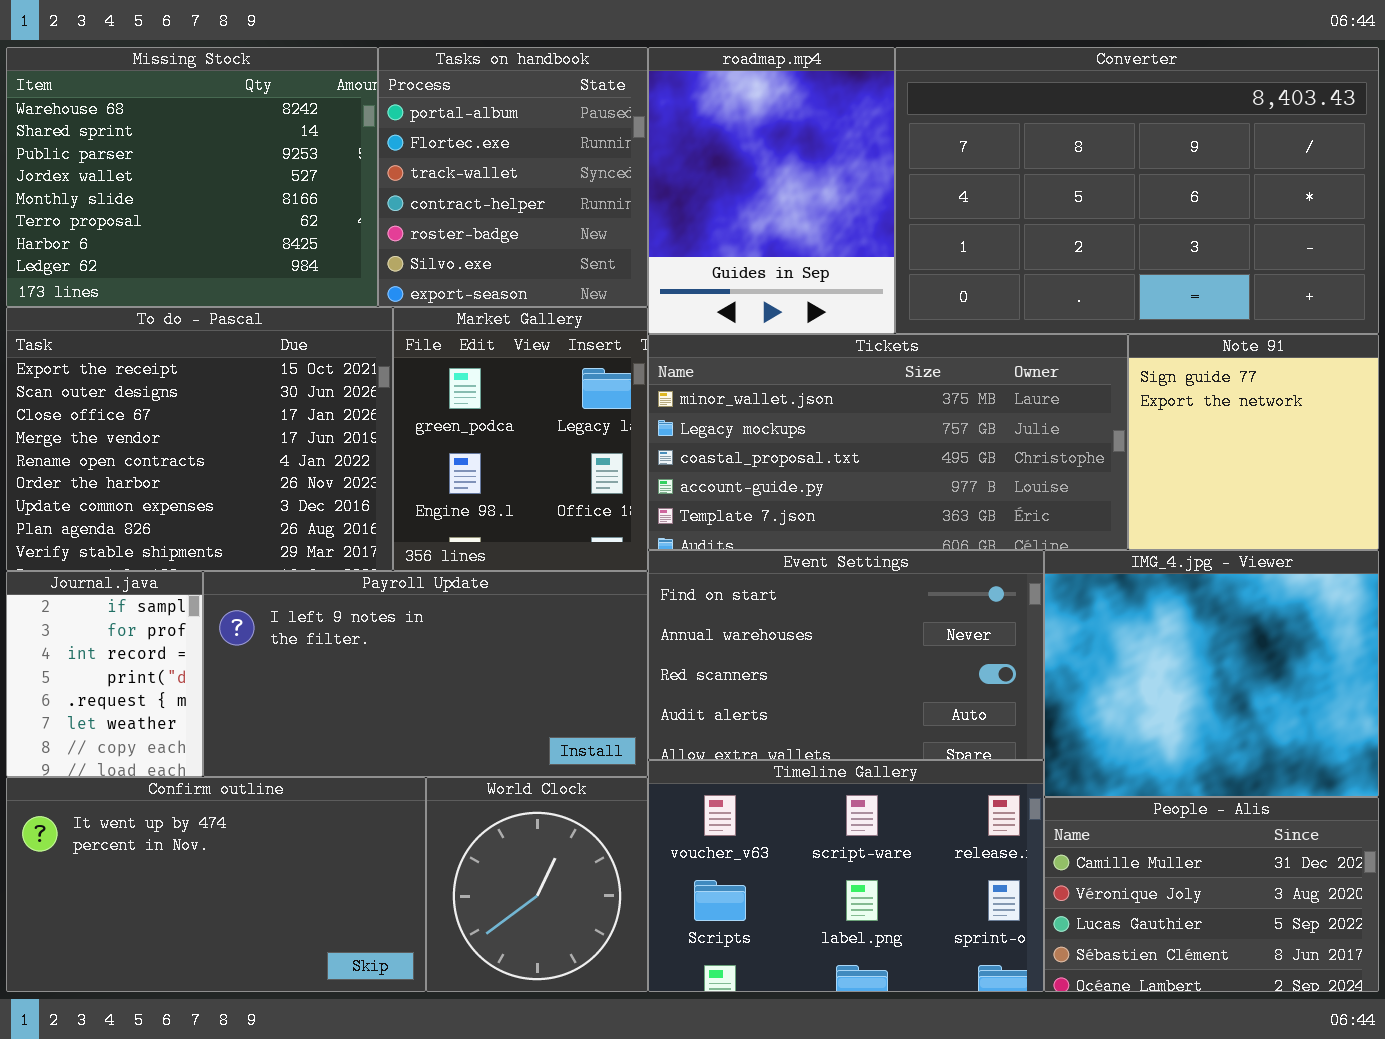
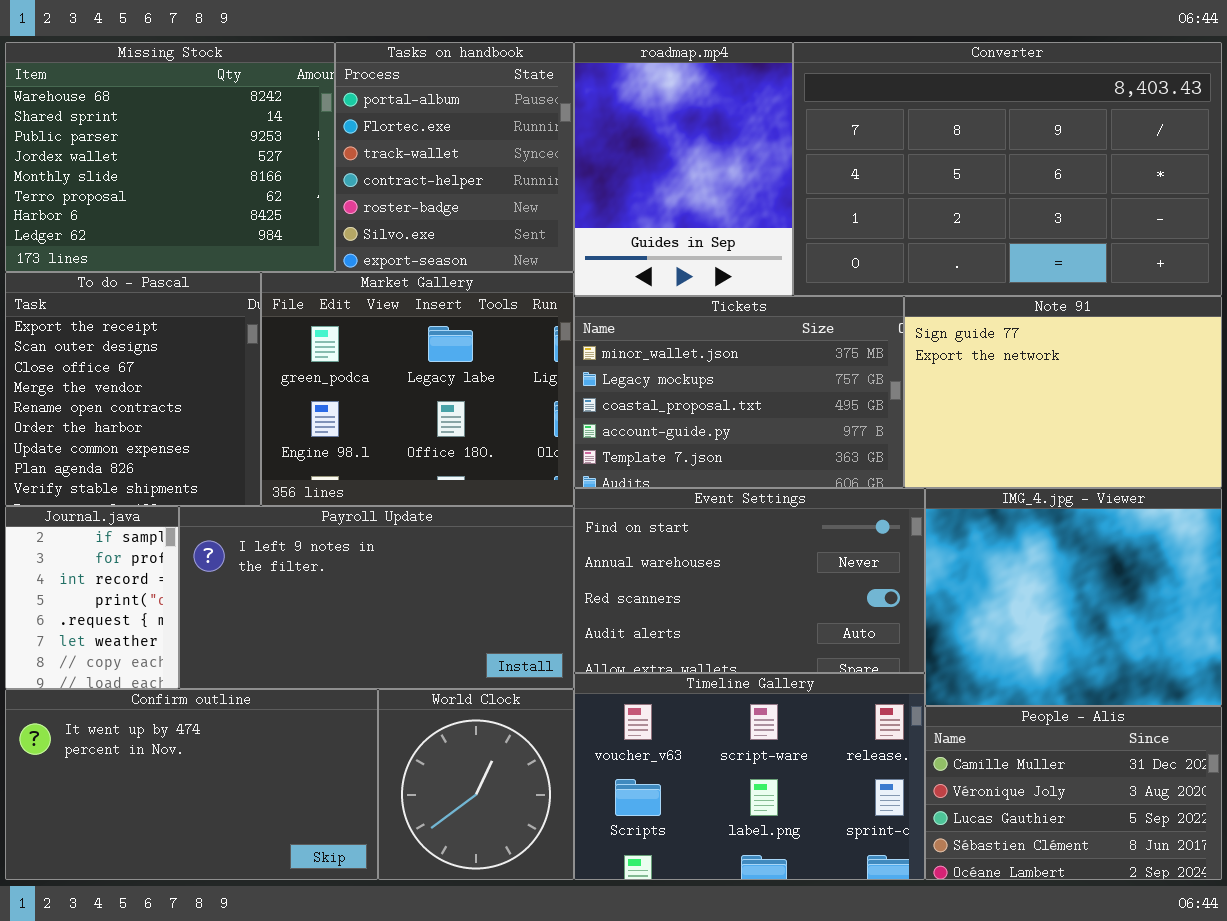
To do - Pascal: [6,307,393,571] -> [5,272,261,506], resized
Market Gallery: [393,307,648,571] -> [261,272,574,506], resized
Tickets: [648,334,1128,550] -> [574,296,904,488], resized
Note 91: [1128,334,1379,550] -> [904,296,1222,488], resized

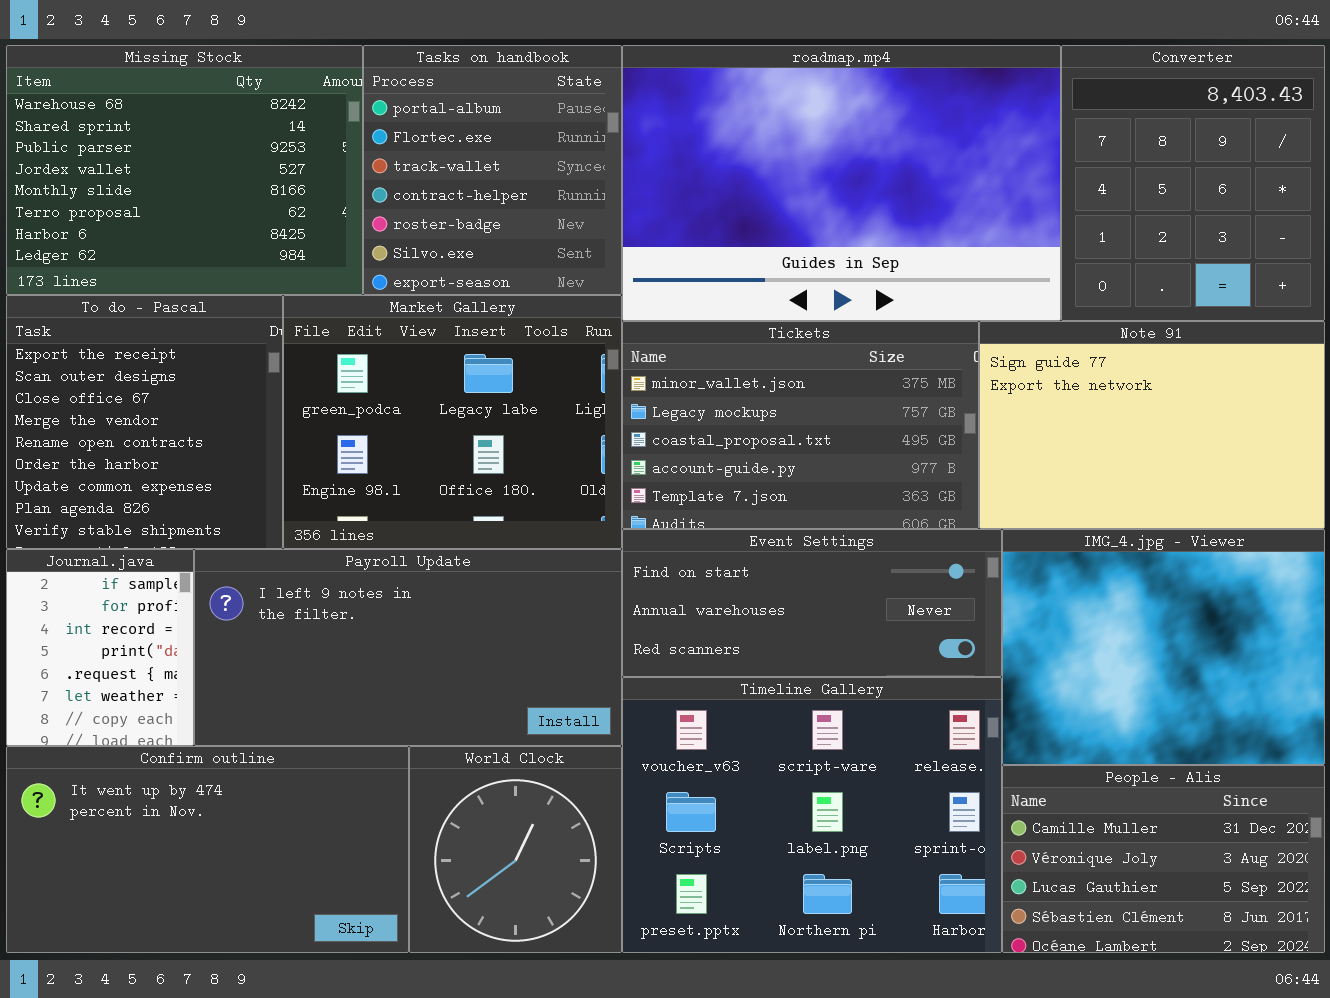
roadmap.mp4: [574,42,793,296] -> [622,45,1061,321], resized
Converter: [793,42,1222,296] -> [1061,45,1325,321], resized
Event Settings: [574,488,925,673] -> [622,529,1002,677], resized
Timeline Gallery: [574,673,925,880] -> [622,677,1002,953], resized

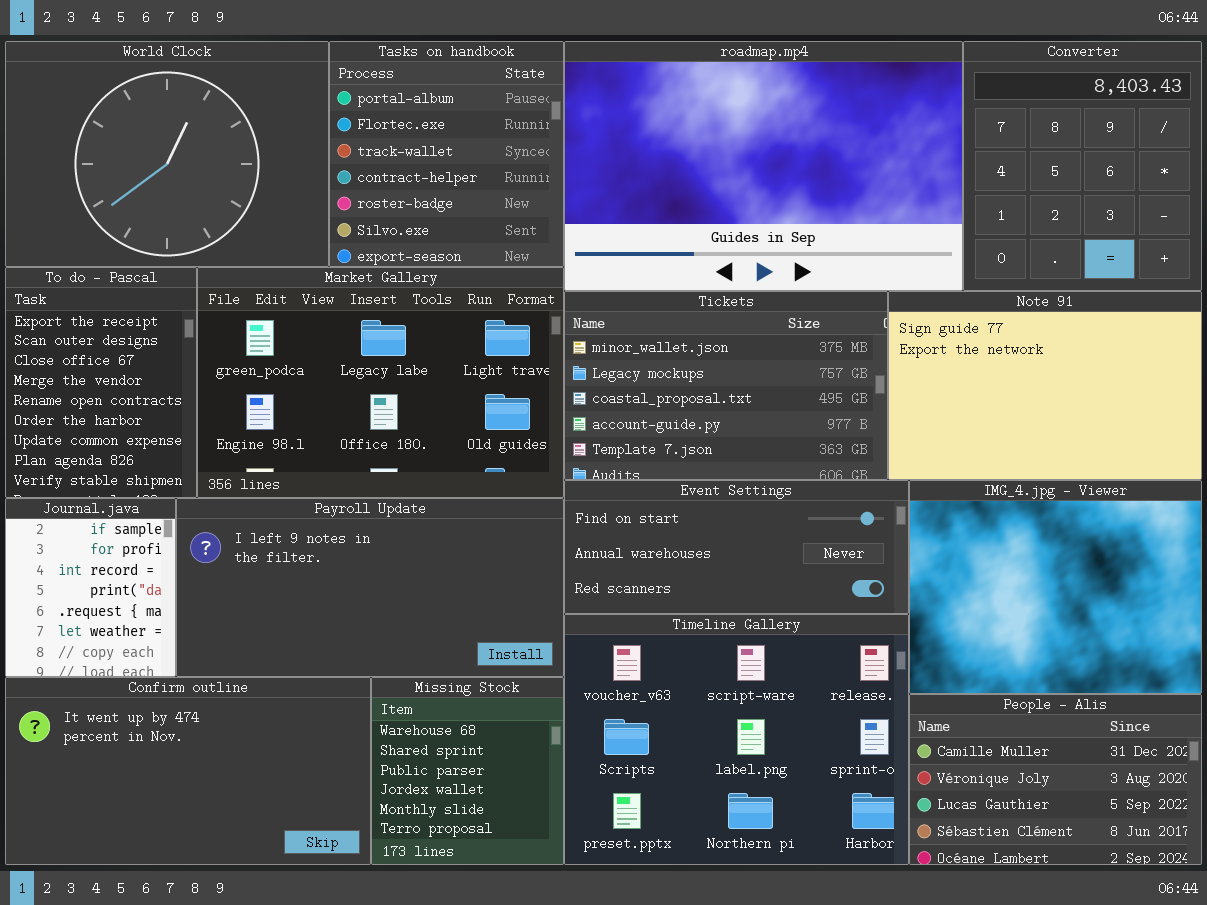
Missing Stock: [6,45,363,295] -> [371,677,564,865], moved, resized
To do - Pascal: [6,295,283,549] -> [5,267,197,498], resized
Market Gallery: [283,295,622,549] -> [197,267,564,498], resized
World Clock: [409,746,622,953] -> [5,41,329,267], moved, resized

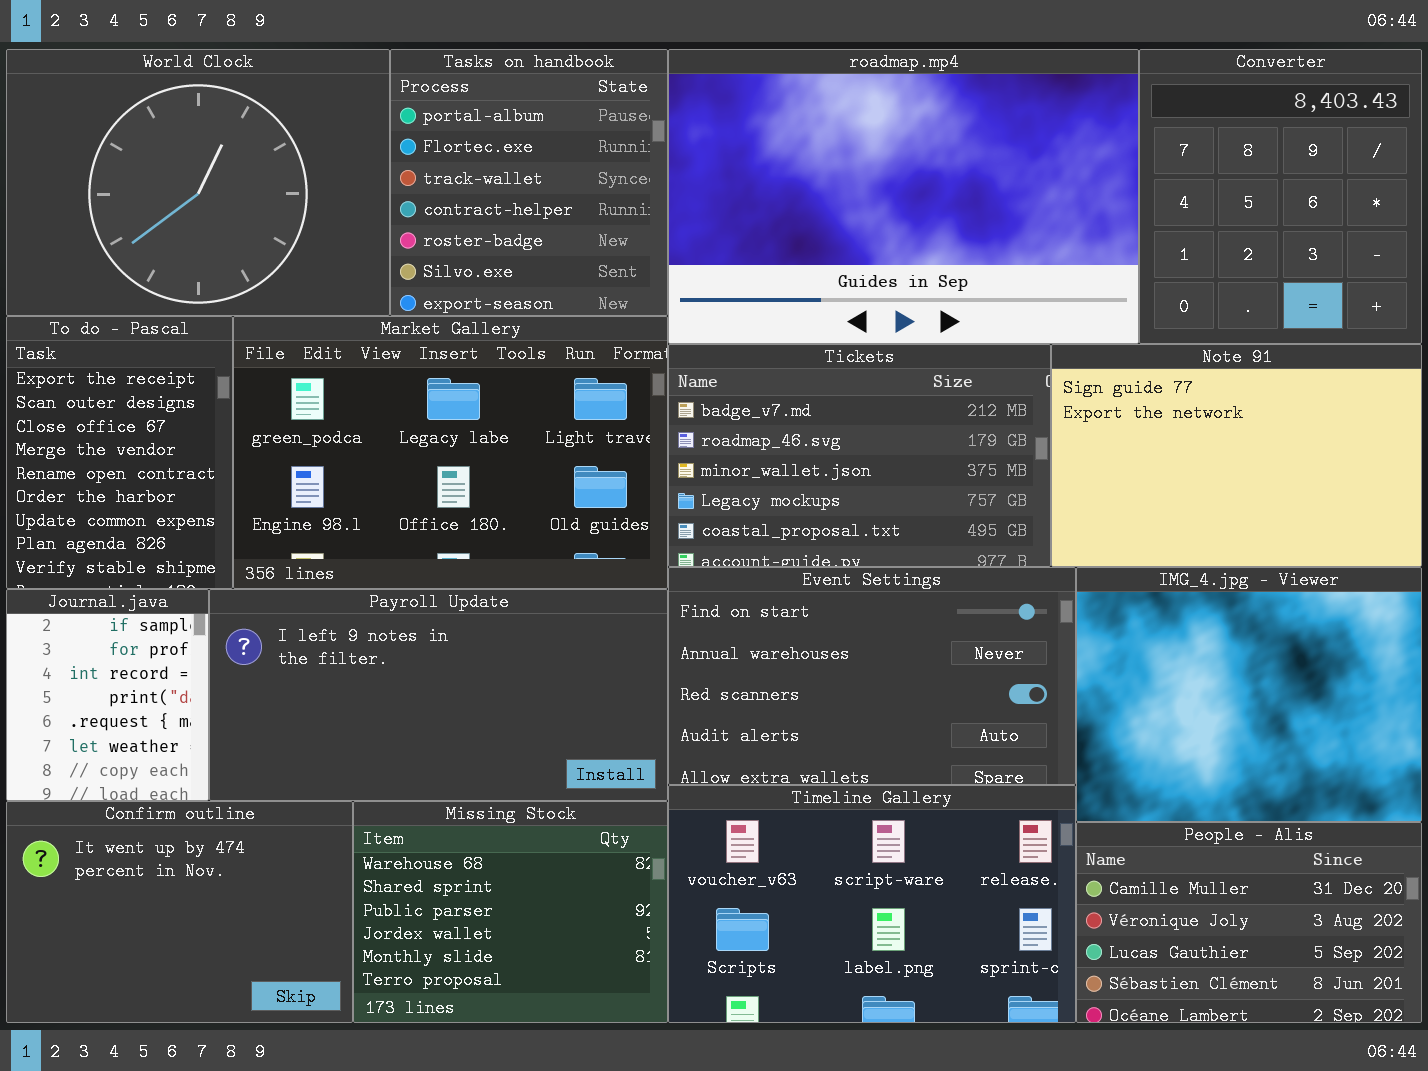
Tickets: [564,291,888,480] -> [668,344,1051,567], scrolled up 2 rows
Event Settings: [564,480,909,614] -> [668,567,1076,785], resized
Timeline Gallery: [564,614,909,865] -> [668,785,1076,1023], resized
Confirm outline: [5,677,371,865] -> [6,801,353,1023], resized
Missing Stock: [371,677,564,865] -> [353,801,668,1023], resized

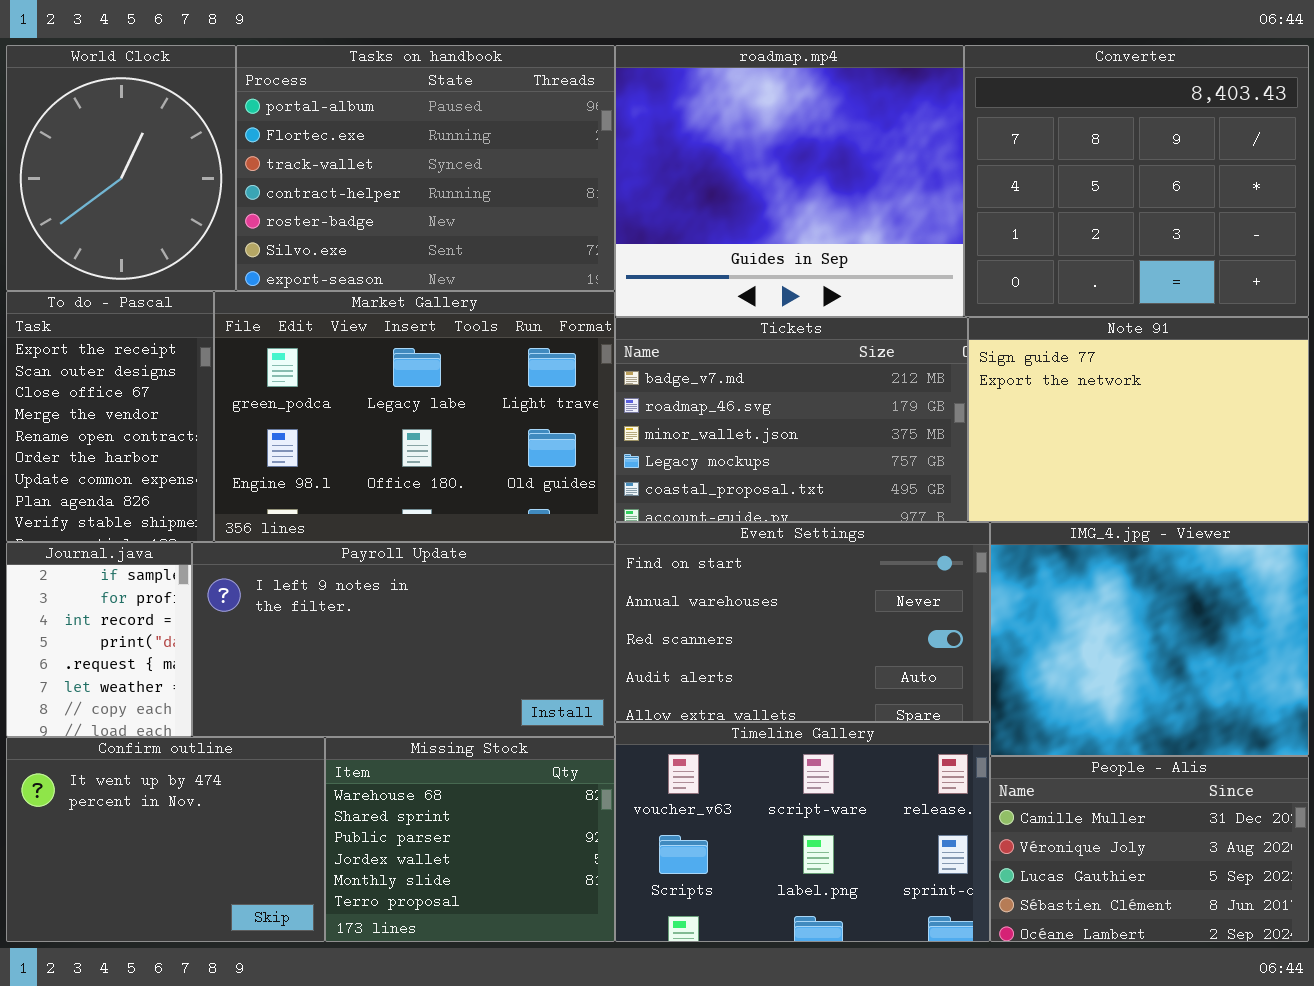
World Clock: [6,49,390,316] -> [6,45,236,291], resized
Tasks on handbook: [390,49,668,316] -> [236,45,615,291], resized
roadmap.mp4: [668,49,1139,344] -> [615,45,964,317], resized
Converter: [1139,49,1422,344] -> [964,45,1309,317], resized

